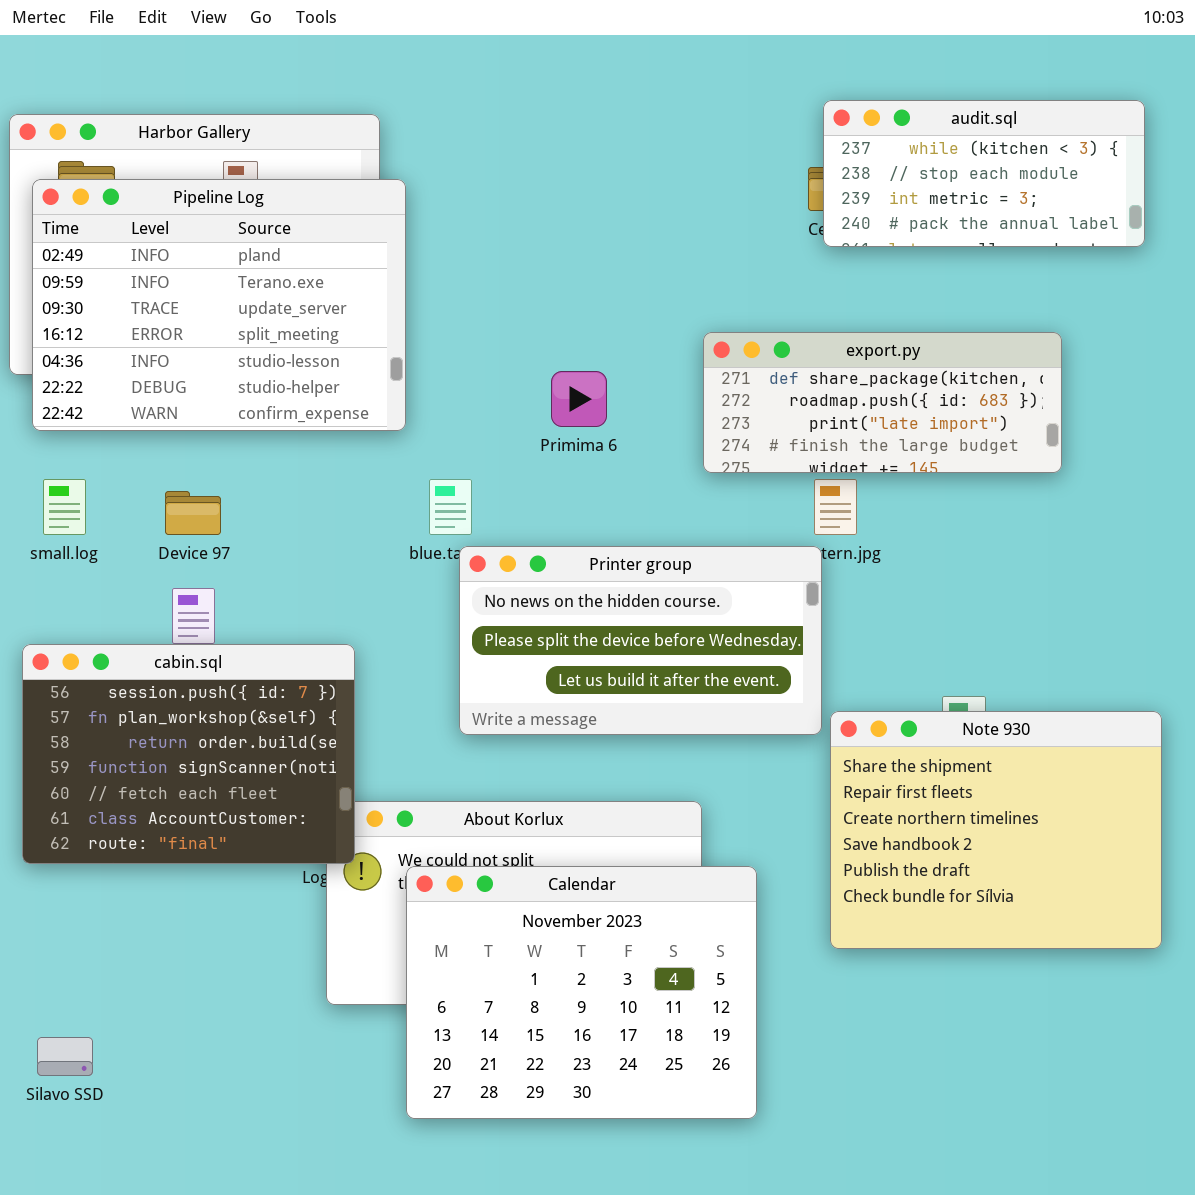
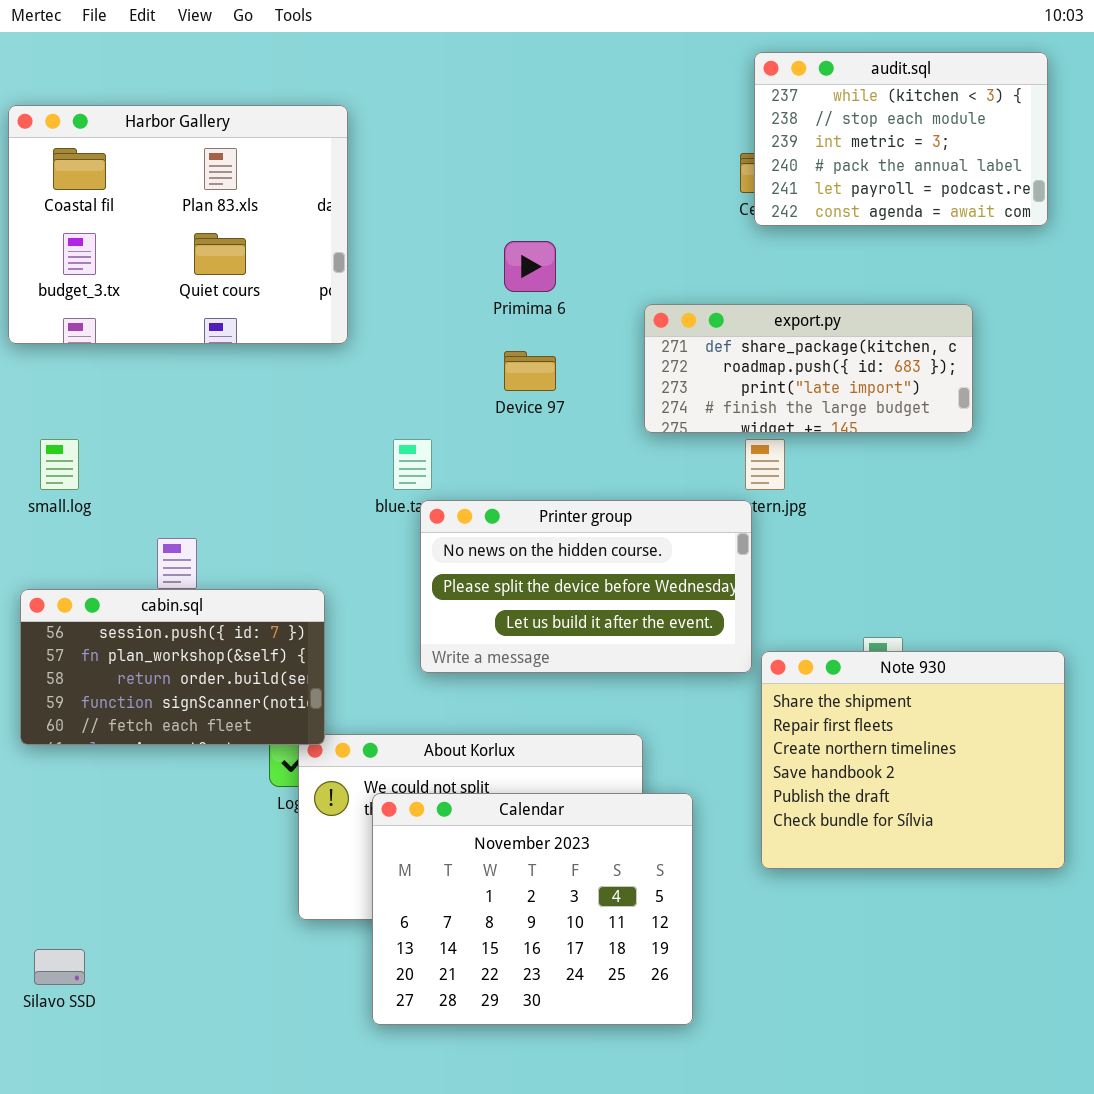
audit.sql: [823,100,1145,247] -> [754,52,1048,226], resized
Pipeline Log: [32,179,406,431] -> none, closed
Primima 6: [551,371,607,427] -> [504,241,556,292], moved
Device 97: [165,491,221,535] -> [504,351,556,391], moved
cabin.sql: [22,644,355,864] -> [20,589,325,745], resized

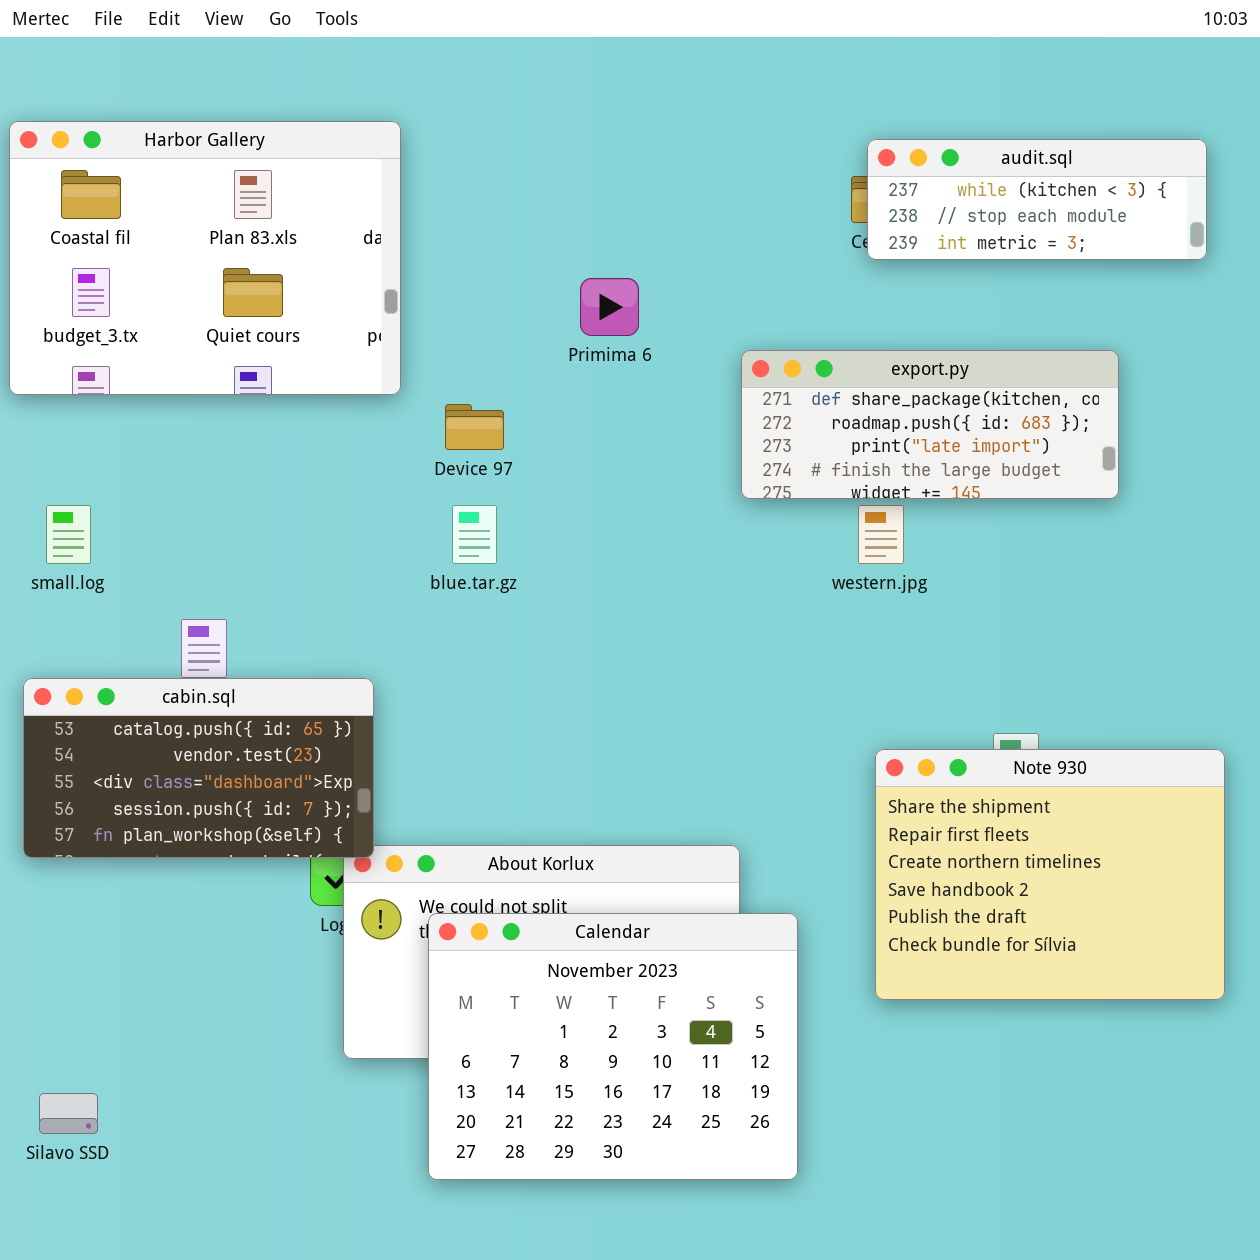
audit.sql: [754,52,1048,226] -> [867,139,1207,260], resized
Device 97: [504,351,556,391] -> [445,404,504,450], moved
Printer group: [420,500,752,673] -> none, closed
cabin.sql: [20,589,325,745] -> [23,678,374,858], scrolled up 3 rows

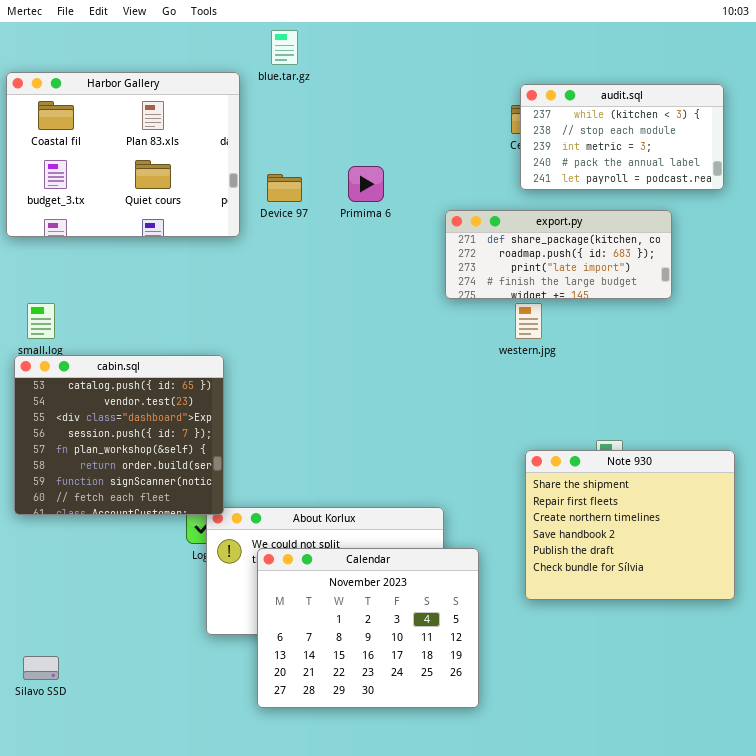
audit.sql: [867,139,1207,260] -> [520,84,724,190], resized
Device 97: [445,404,504,450] -> [267,174,302,202], moved
blue.tar.gz: [452,505,497,564] -> [271,30,298,65], moved
cabin.sql: [23,678,374,858] -> [14,355,224,515], resized

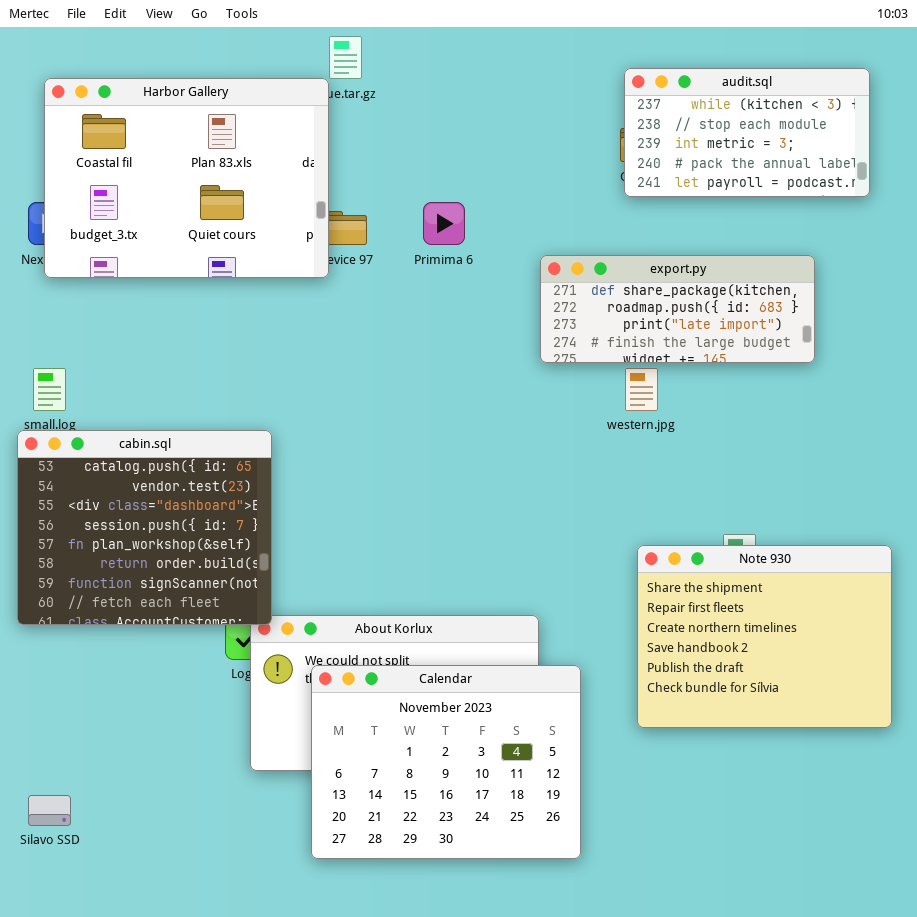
Harbor Gallery: [6,72,240,237] -> [44,78,329,278], moved
audit.sql: [520,84,724,190] -> [624,68,870,197], moved

